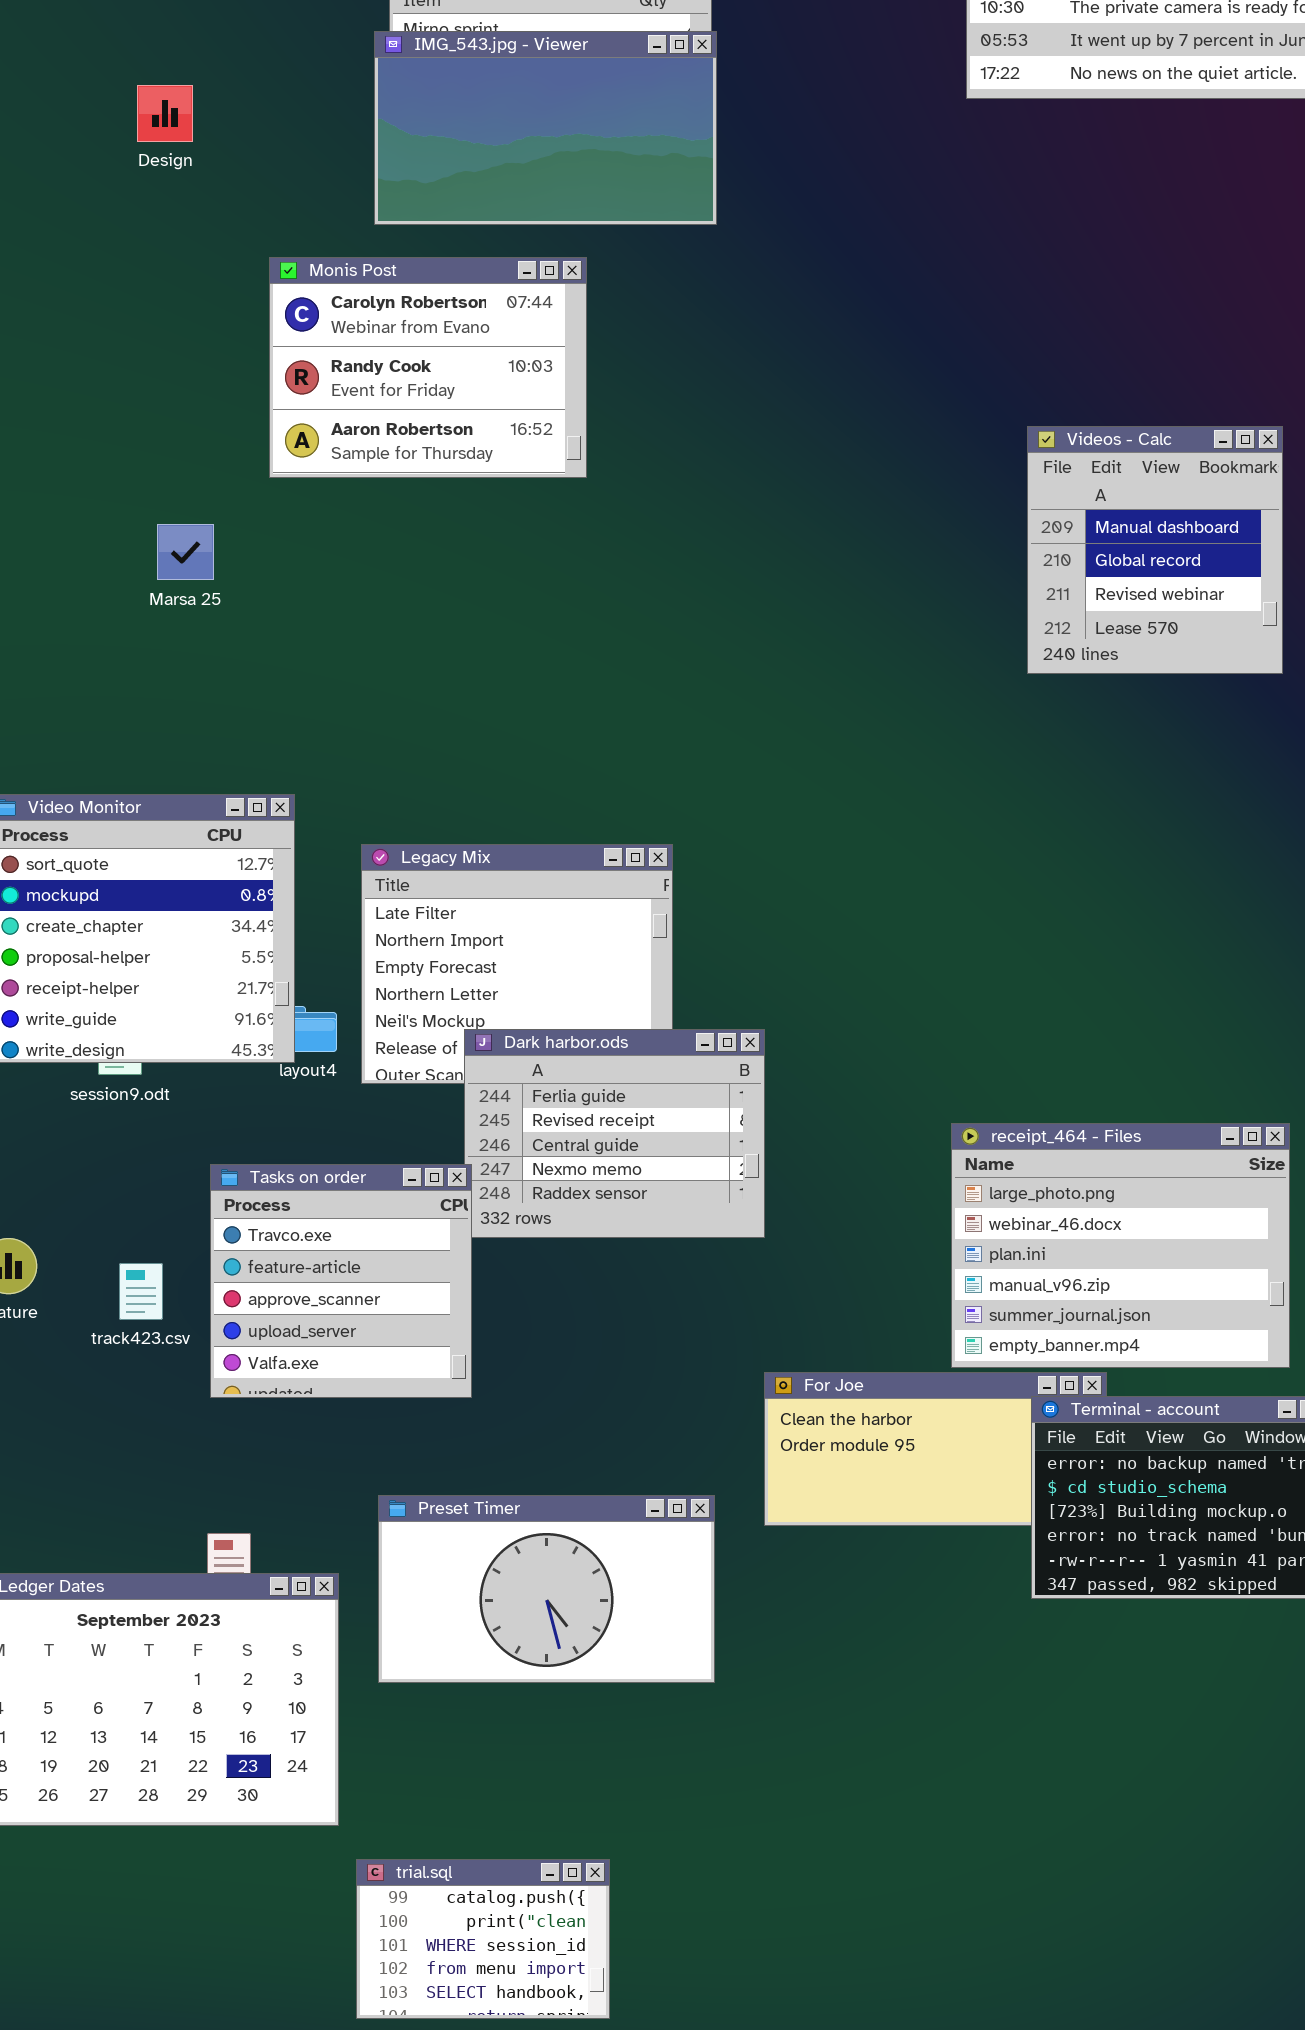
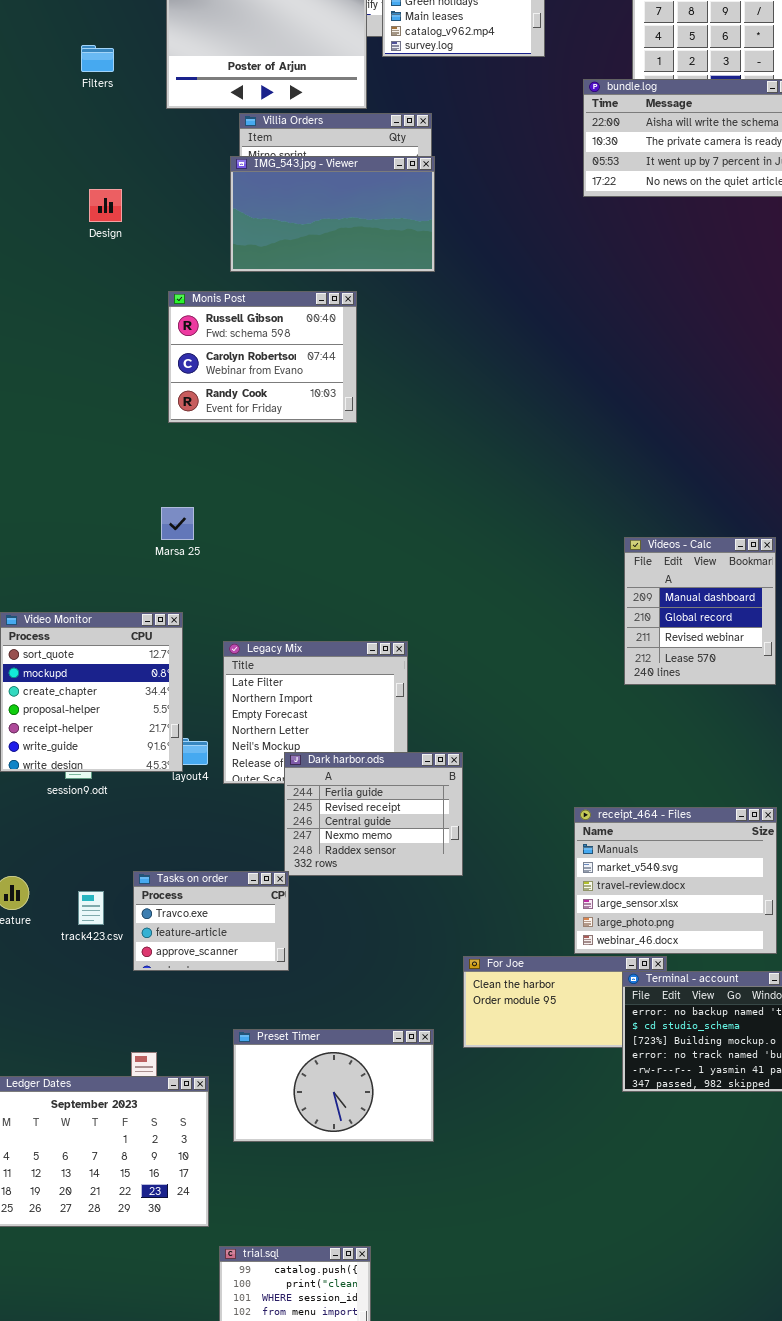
Monis Post: [269,257,587,478] -> [168,291,357,423], scrolled up 1 row
Videos - Calc: [1027,426,1283,674] -> [624,537,776,685], moved
Marsa 25: [157,524,214,580] -> [161,507,194,540], moved
receipt_464 - Files: [951,1123,1290,1368] -> [574,807,777,954], scrolled up 4 rows
Tasks on order: [210,1164,472,1398] -> [133,871,289,971], resized

